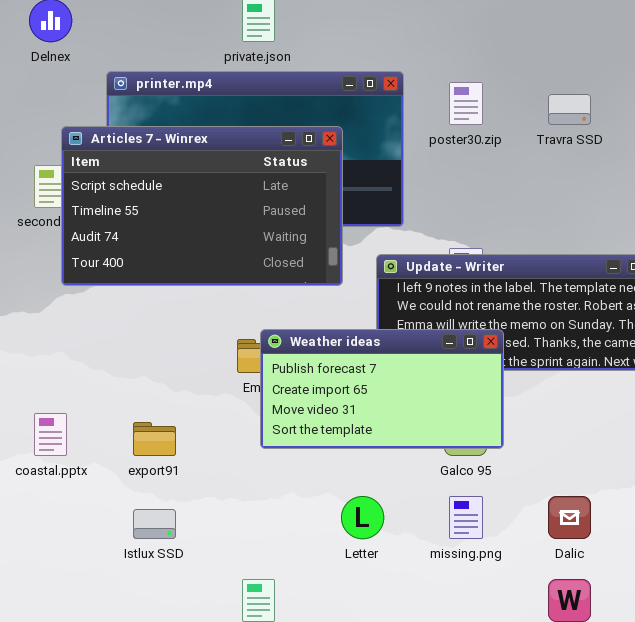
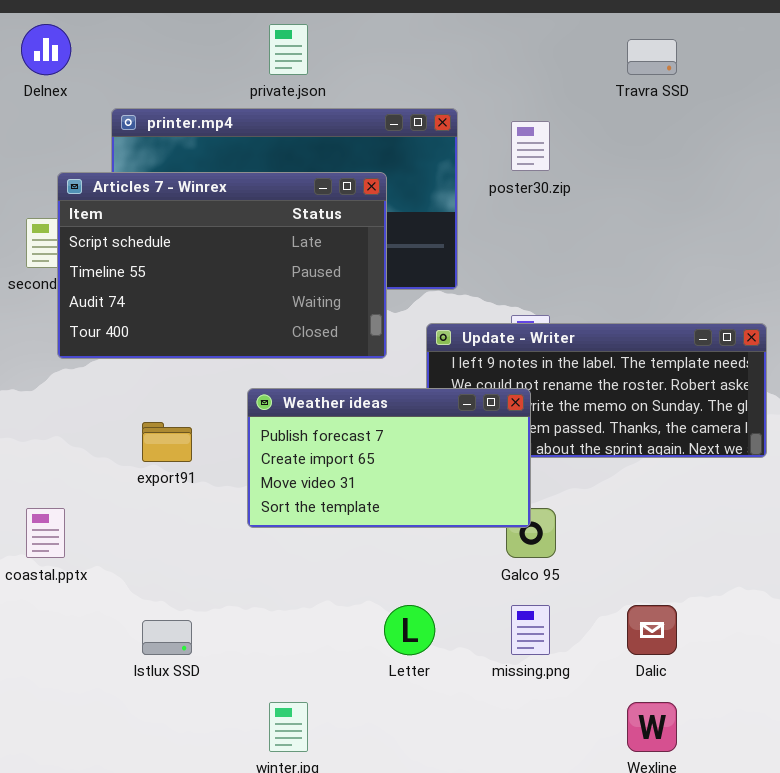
Travra SSD: [548,94,591,125] -> [627,39,677,75], moved
Weather ideas: [260,329,504,449] -> [247,388,531,528], moved
export91: [133,422,176,456] -> [142,422,192,462], moved

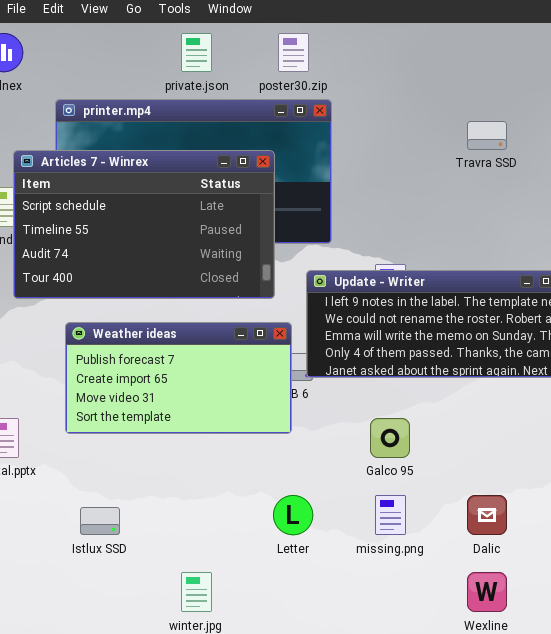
Travra SSD: [627,39,677,75] -> [467,121,507,150], moved
poster30.zip: [511,121,550,171] -> [278,33,309,72], moved
Weather ideas: [247,388,531,528] -> [65,322,292,434], moved

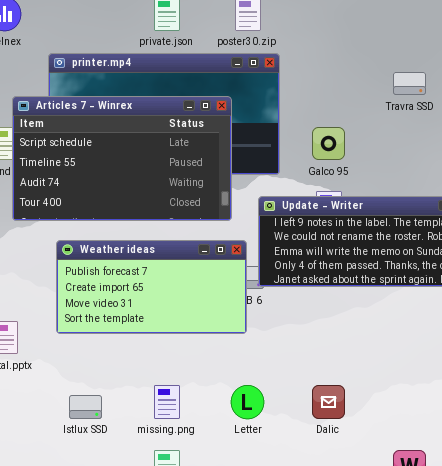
Galco 95: [370,418,410,458] -> [312,127,345,160], moved
missing.png: [375,495,406,535] -> [154,385,180,419], moved
Dalic: [467,495,507,535] -> [312,385,345,419], moved

